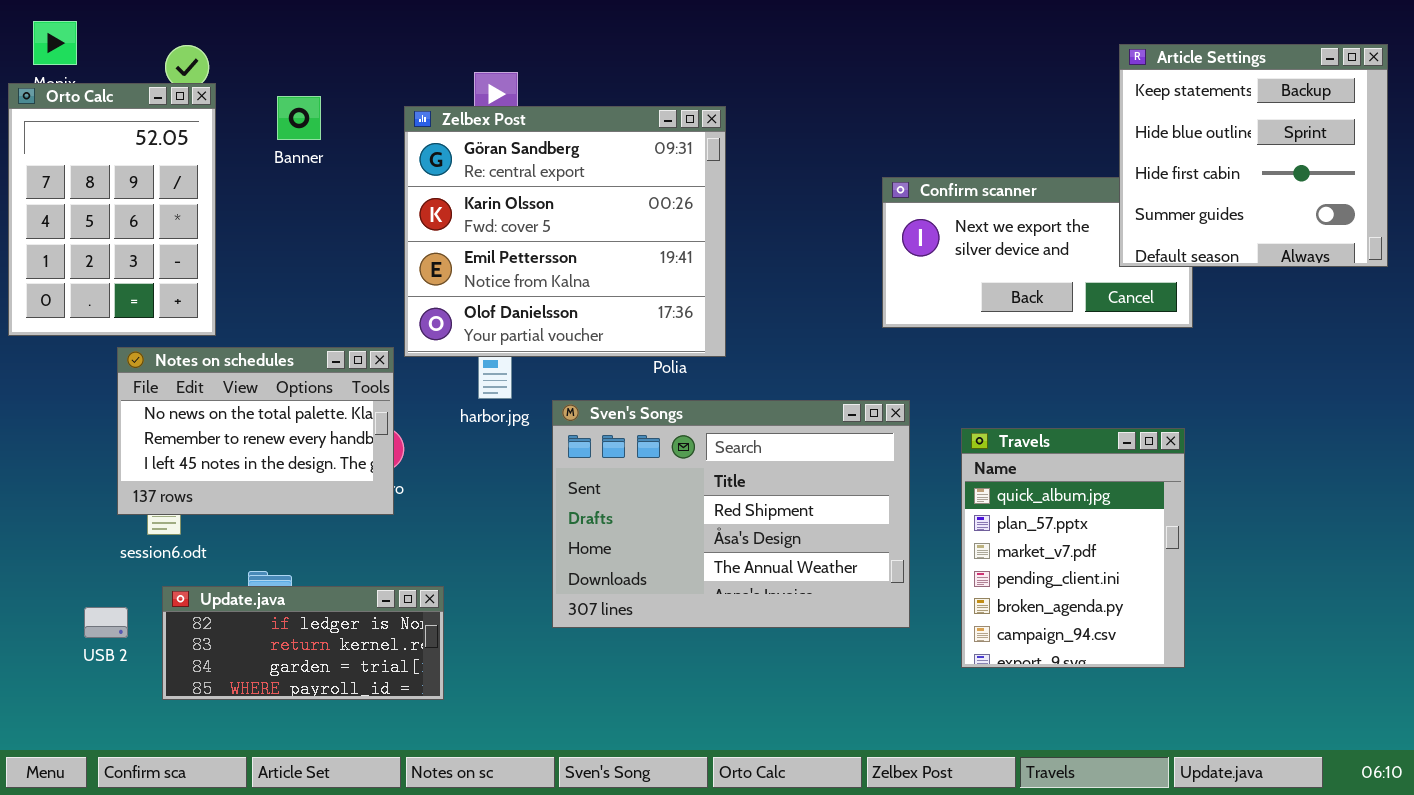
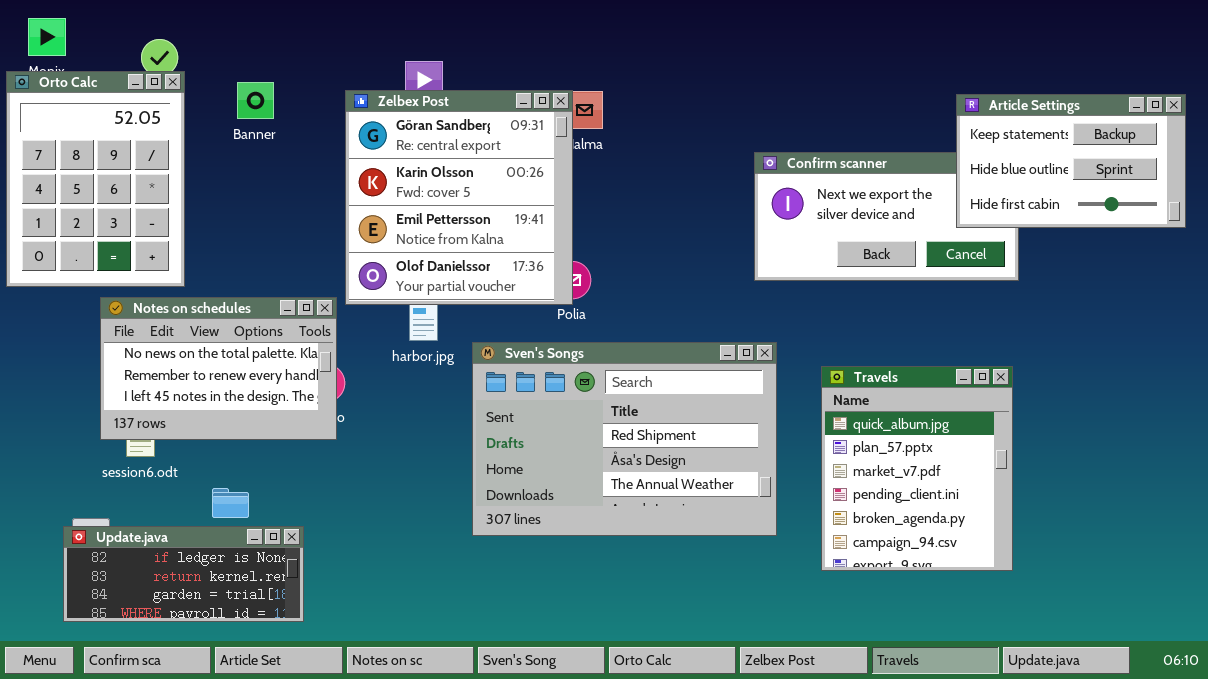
Article Settings: [1119,44,1388,267] -> [956,94,1186,228], resized
Zelbex Post: [404,106,726,357] -> [345,90,573,305], resized
Update.java: [162,586,444,700] -> [63,526,304,622], moved

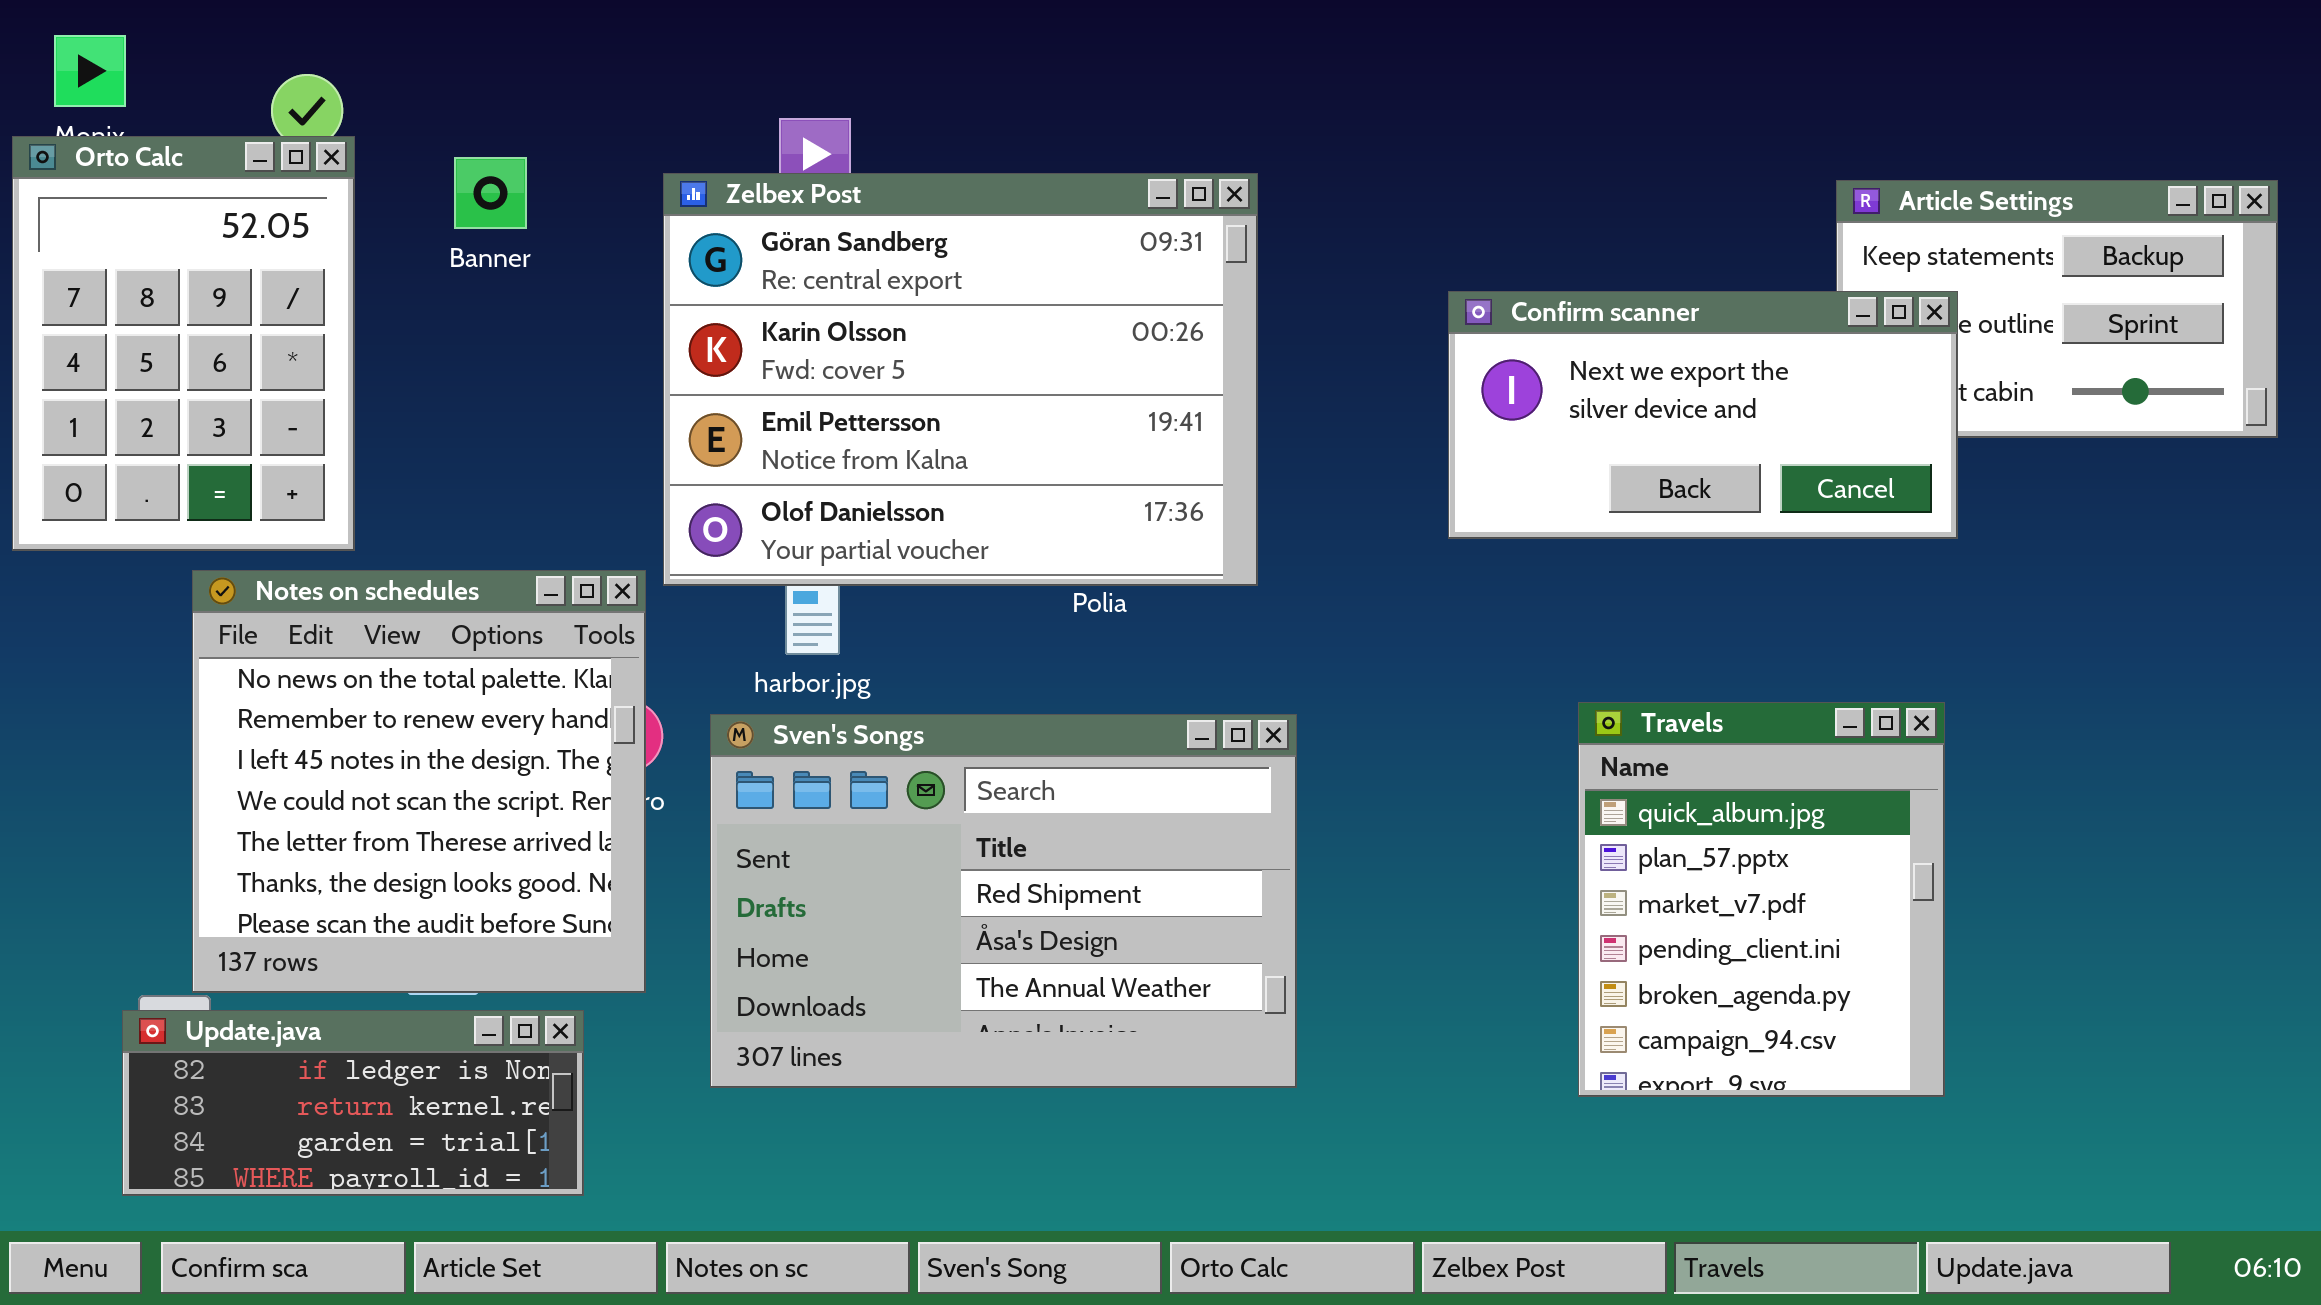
Zelbex Post: [345,90,573,305] -> [663,173,1258,586], resized
Confirm scanner: [754,152,1019,281] -> [1448,291,1958,539], raised
Notes on schedules: [100,297,337,440] -> [192,570,646,993], resized
Sven's Songs: [472,342,777,536] -> [710,714,1297,1088], moved

